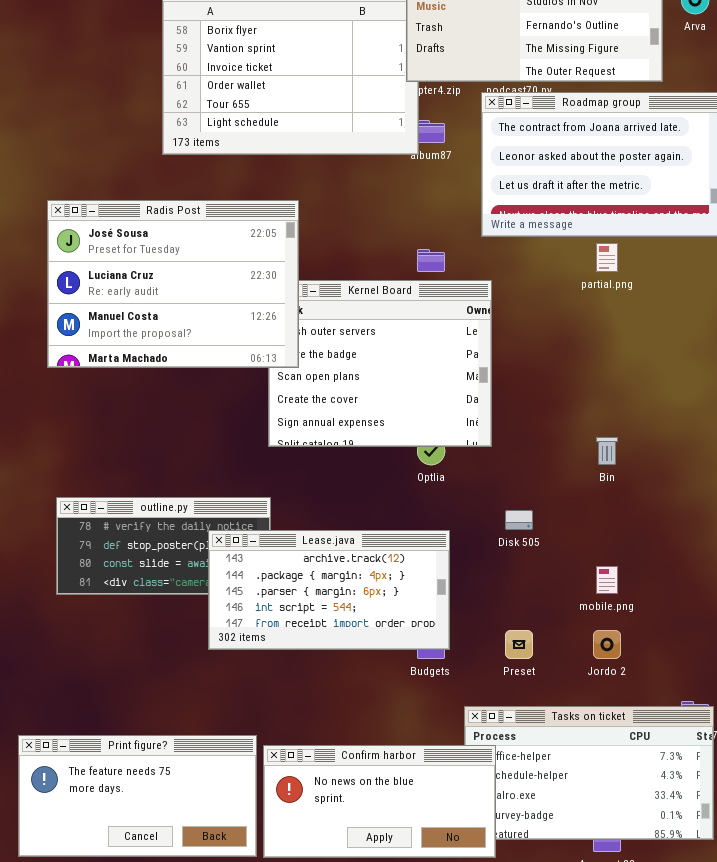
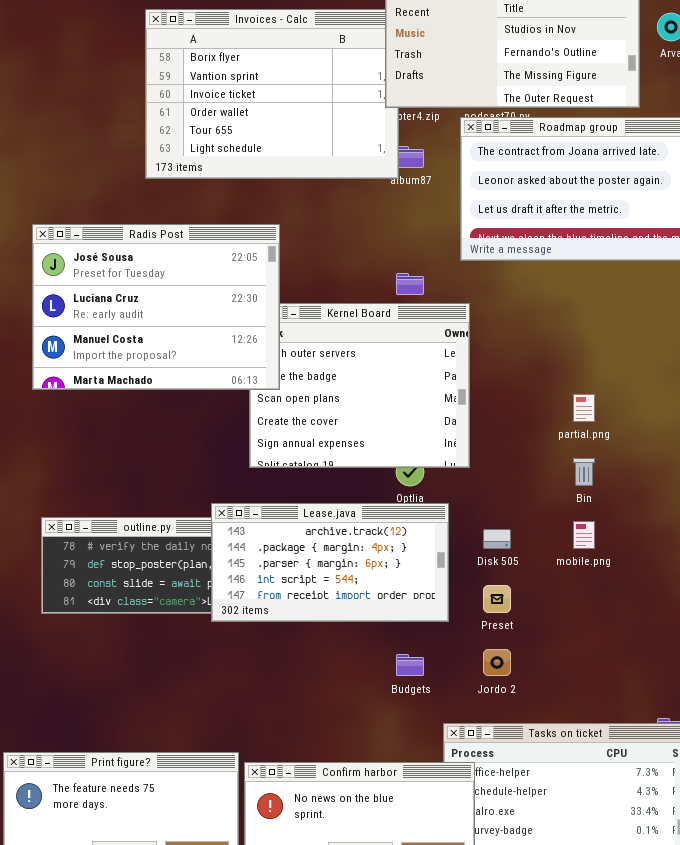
partial.png: [596,243,618,272] -> [573,394,595,422], moved
Lease.java: [208,530,450,650] -> [211,503,449,622], moved
mobile.png: [596,566,618,594] -> [573,521,595,549], moved
Preset: [505,630,533,659] -> [483,585,511,613], moved
Jordo 2: [593,630,621,659] -> [483,649,511,676], moved

